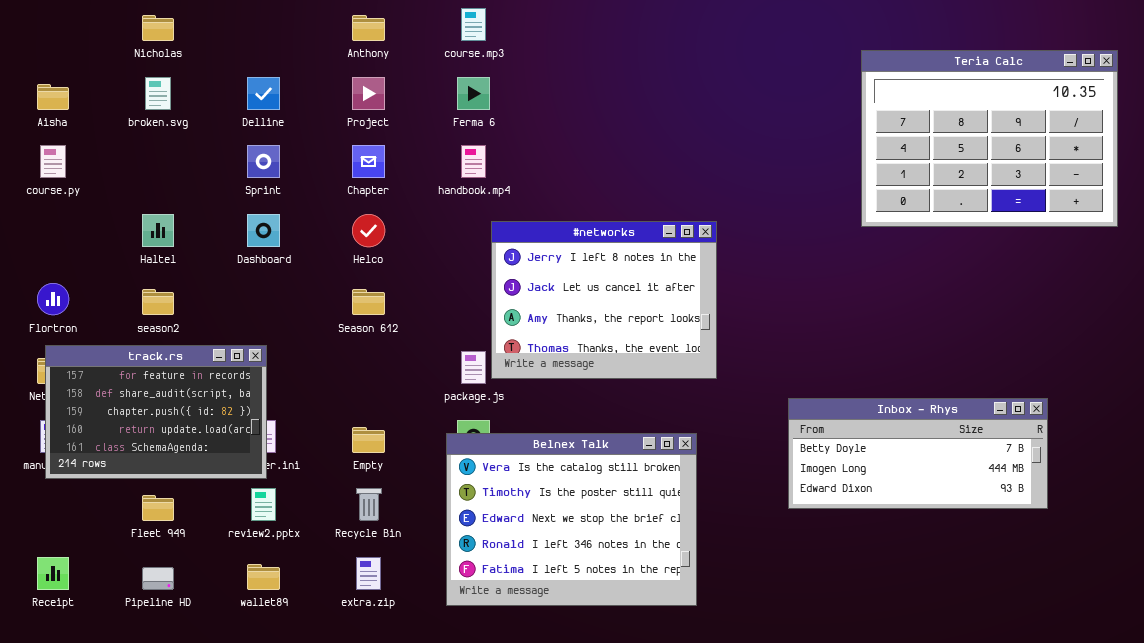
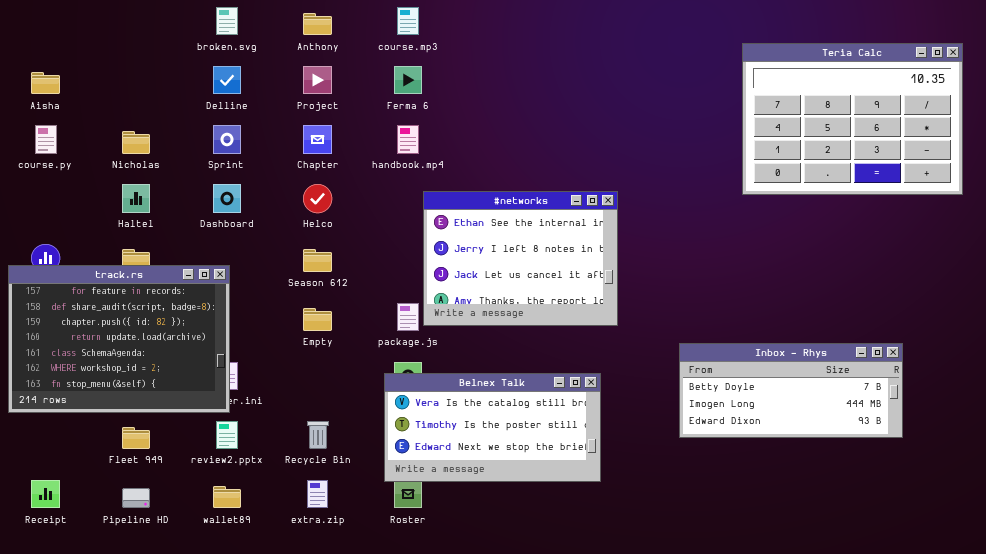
Nicholas: [142,15,174,41] -> [122,131,150,154], moved
broken.svg: [145,77,171,110] -> [216,7,238,35], moved
#networks: [491,221,717,379] -> [423,191,618,326], scrolled up 1 row
track.rs: [45,345,267,479] -> [8,265,230,413], resized
Empty: [352,427,385,453] -> [303,308,332,331], moved
Belnex Talk: [446,433,697,606] -> [384,373,601,482], resized

